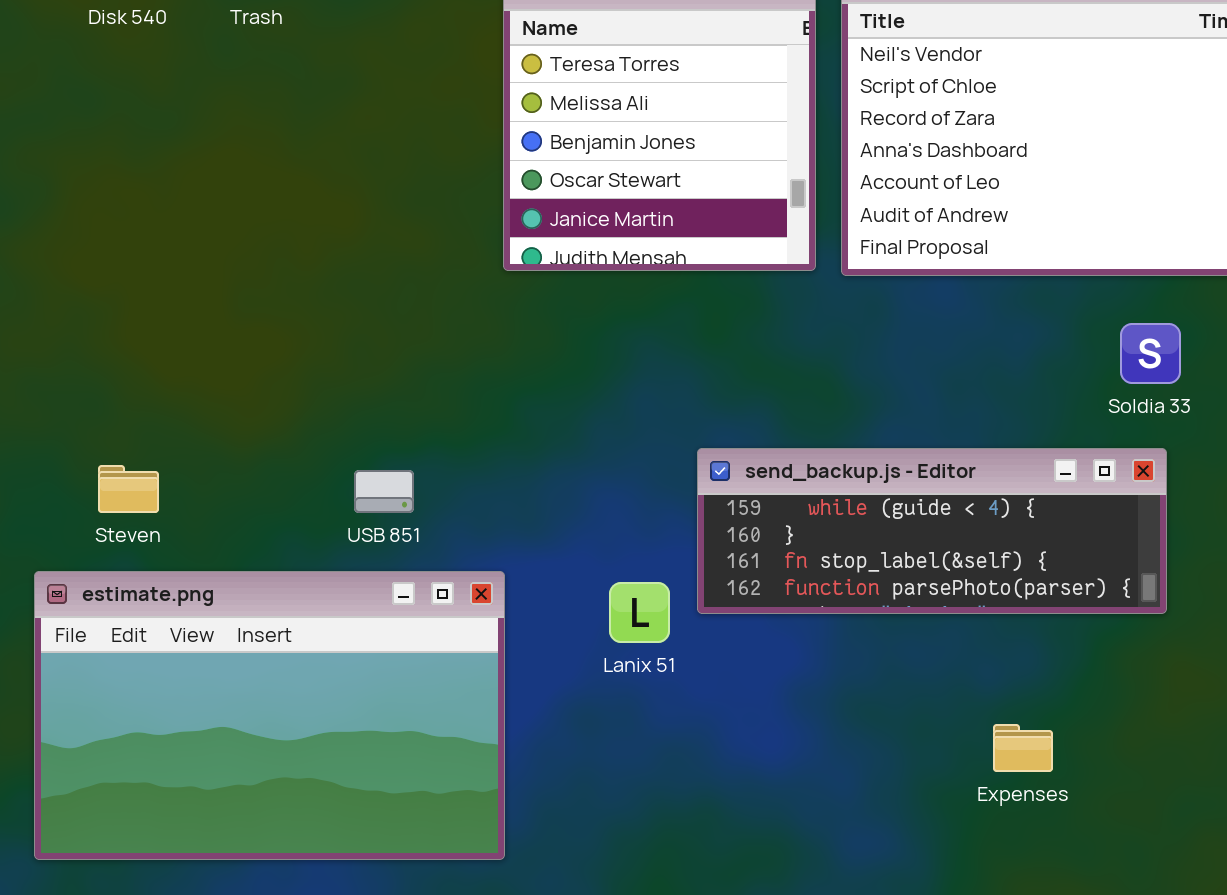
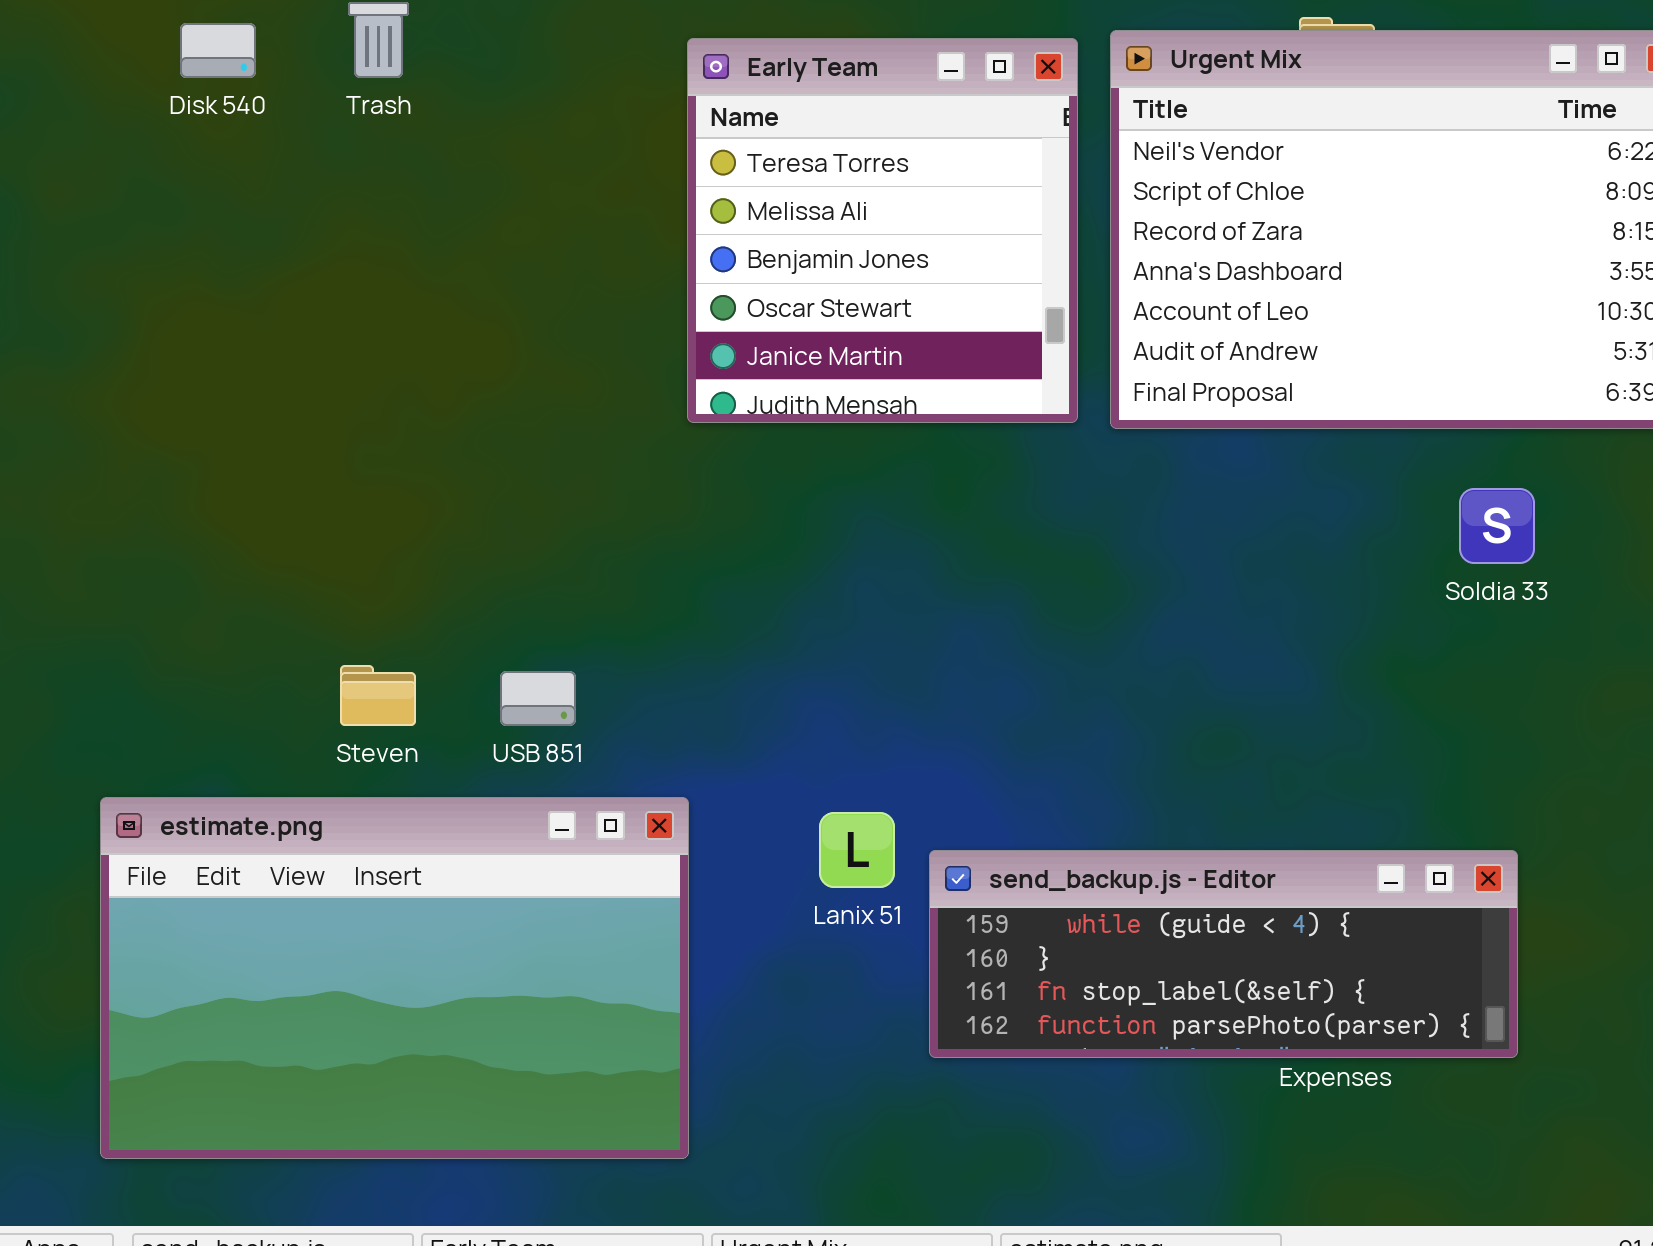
send_backup.js - Editor: [697,448,1167,614] -> [929,850,1518,1058], moved
Steven: [98,465,159,513] -> [340,665,416,726], moved

